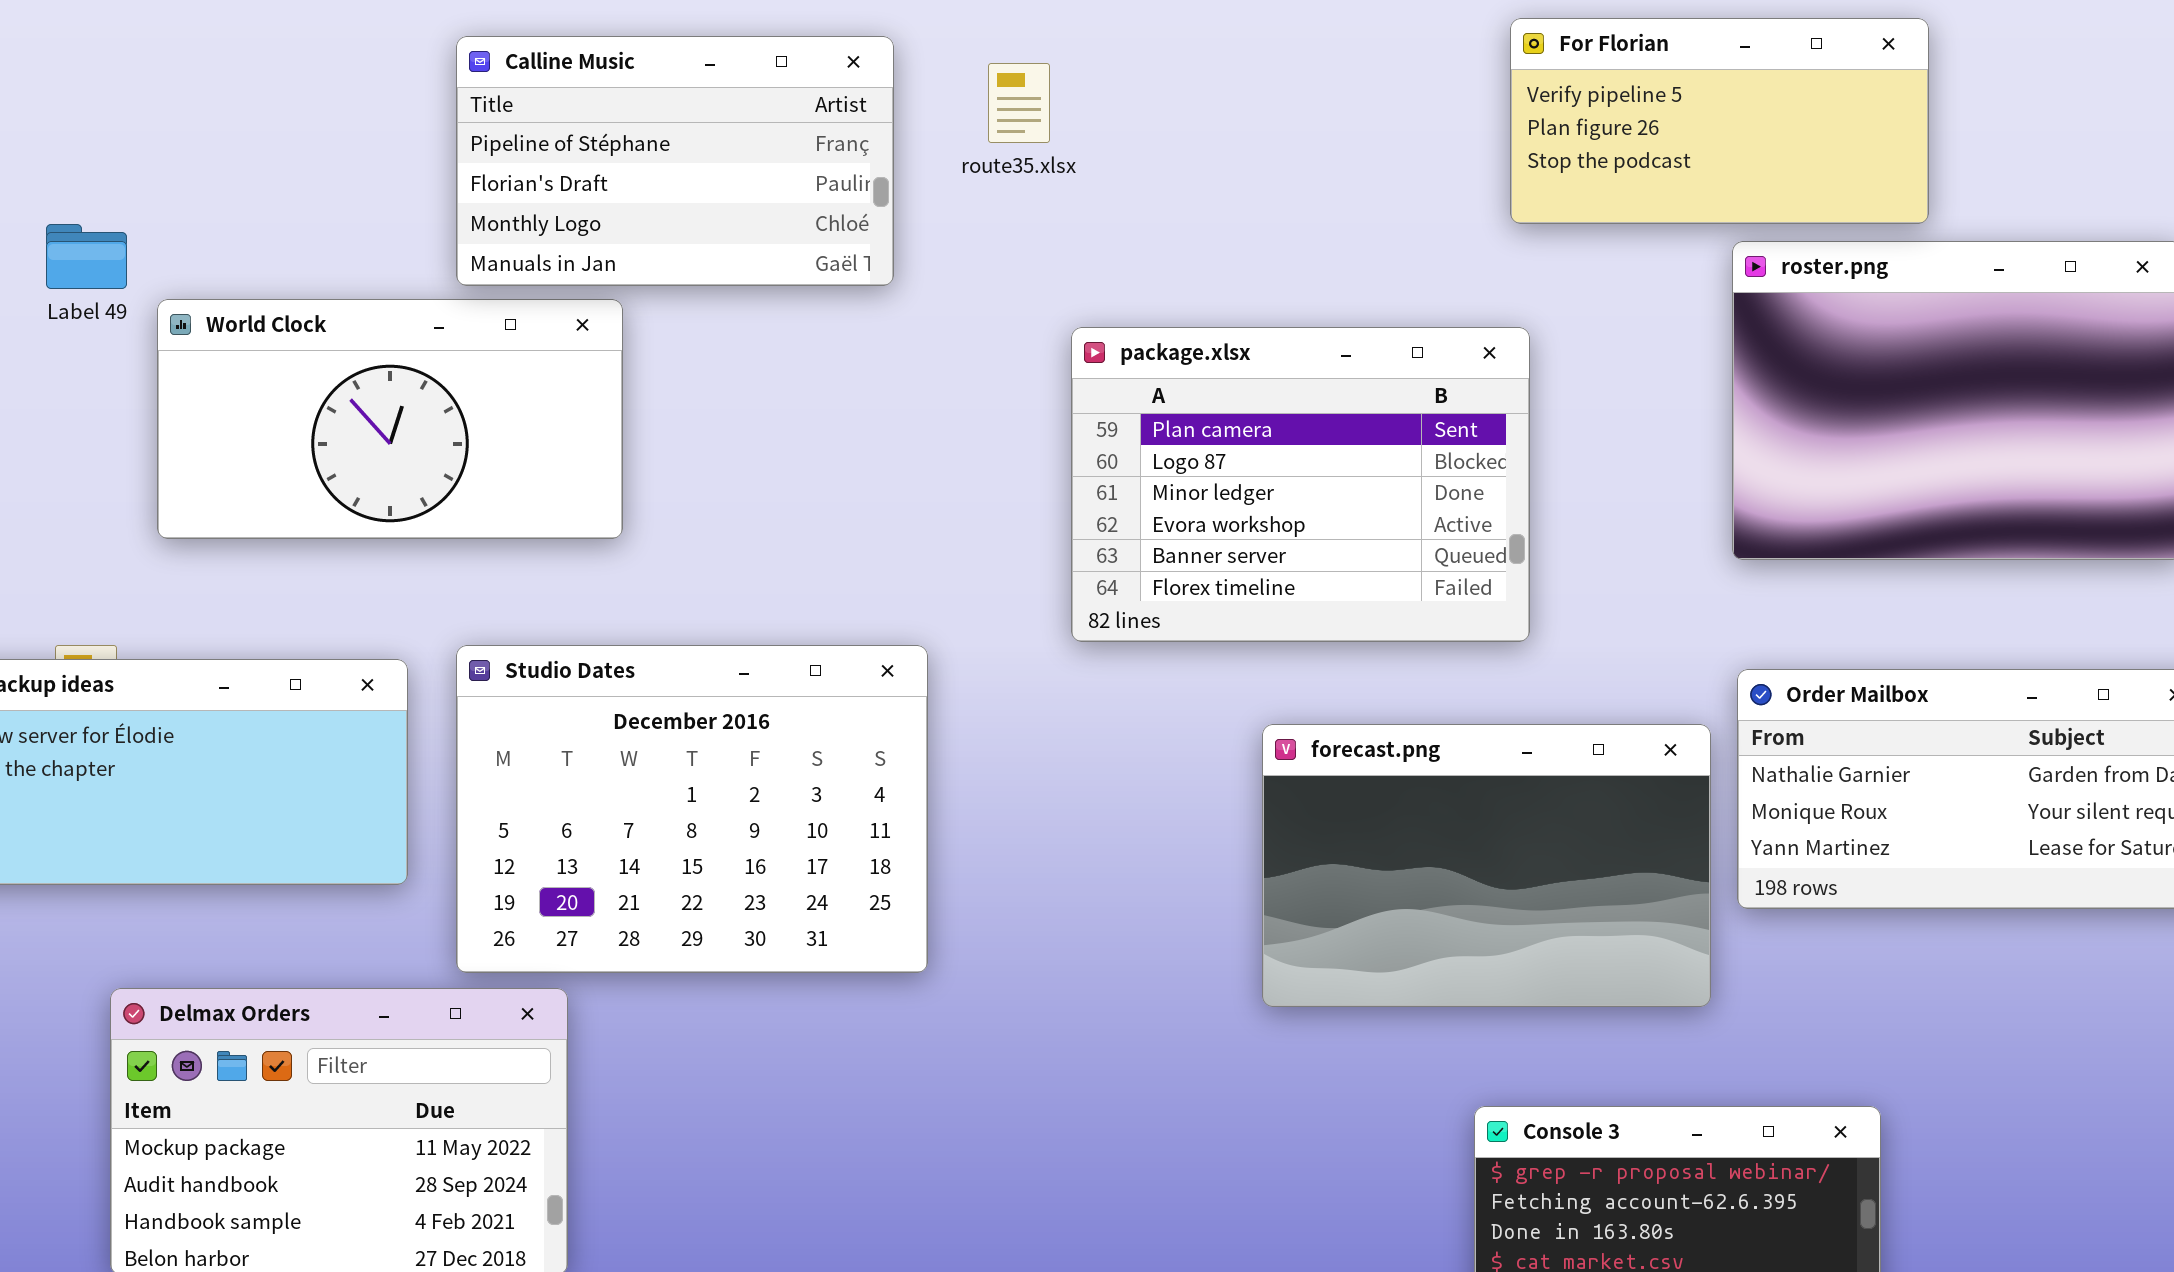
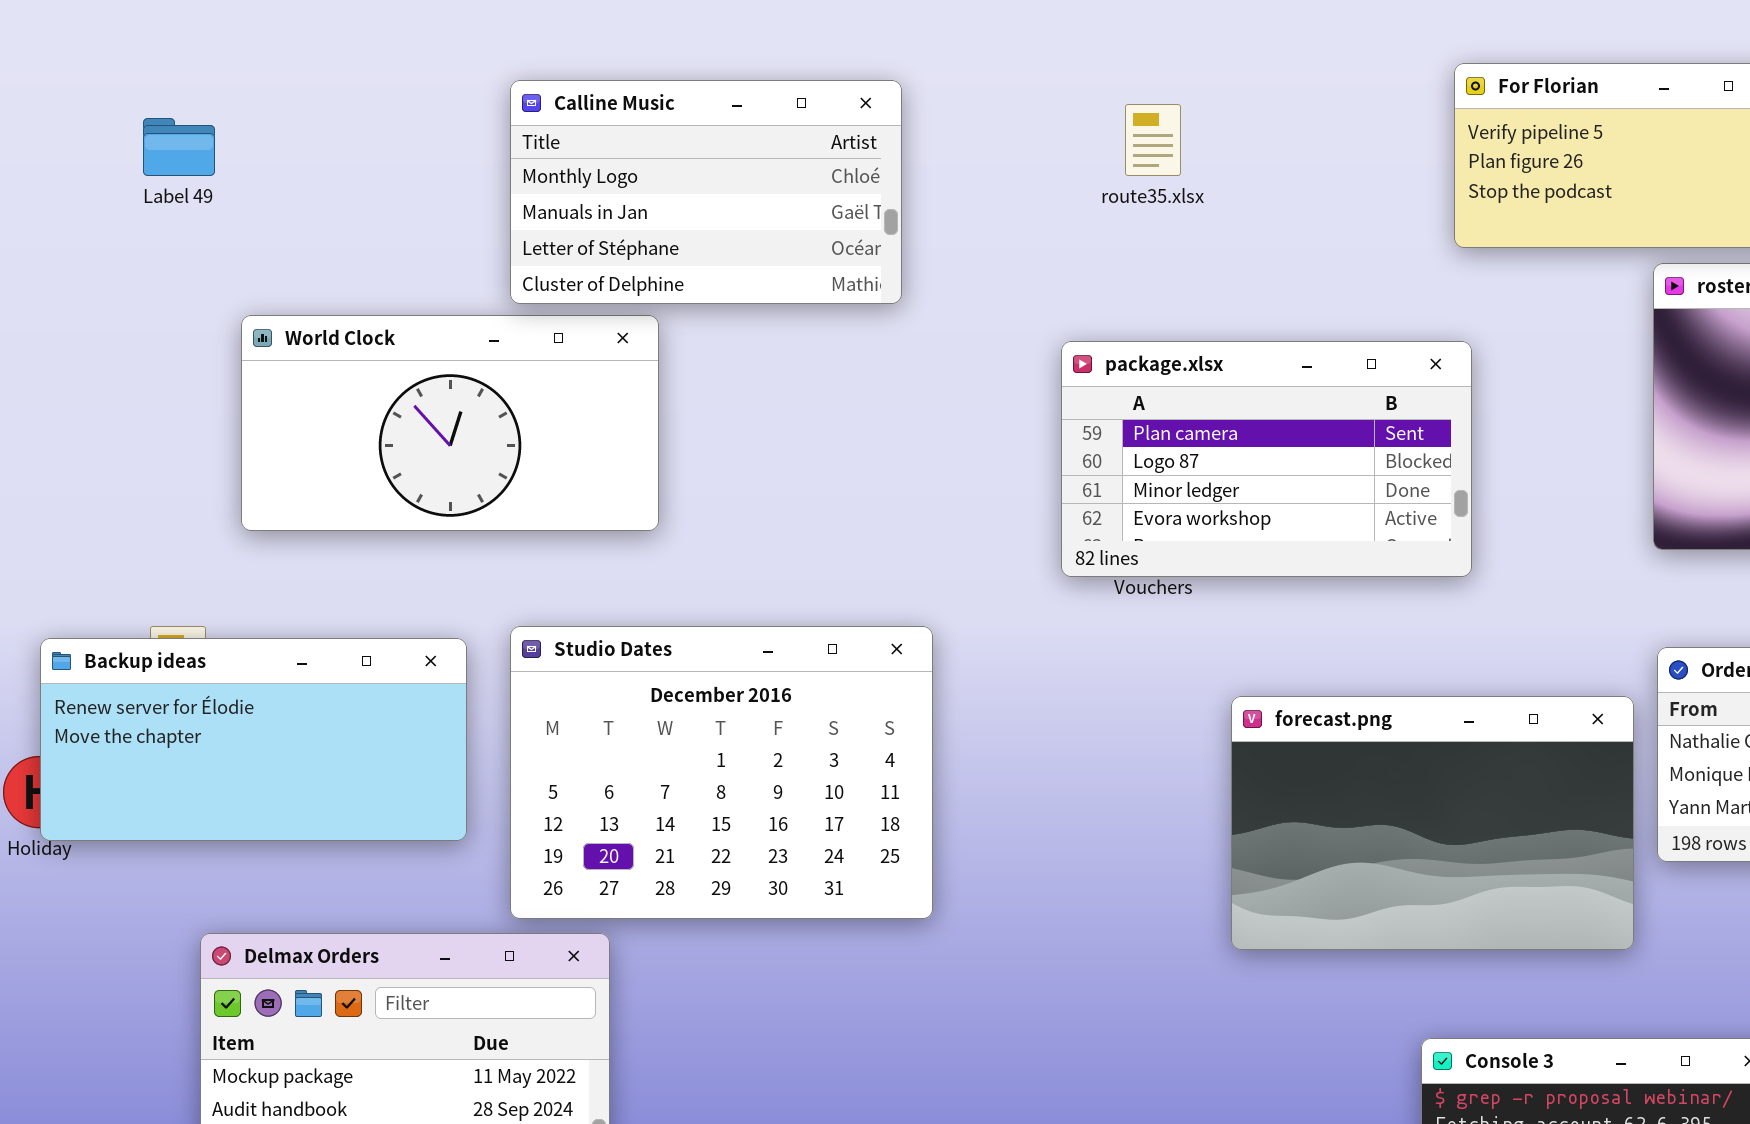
Calline Music: [456,36,894,286] -> [510,80,902,304], scrolled down 2 rows
route35.xlsx: [988,63,1050,143] -> [1125,104,1181,176], moved
Label 49: [46,224,127,289] -> [143,118,215,176], moved
package.xlsx: [1071,327,1530,642] -> [1061,341,1472,577], resized

